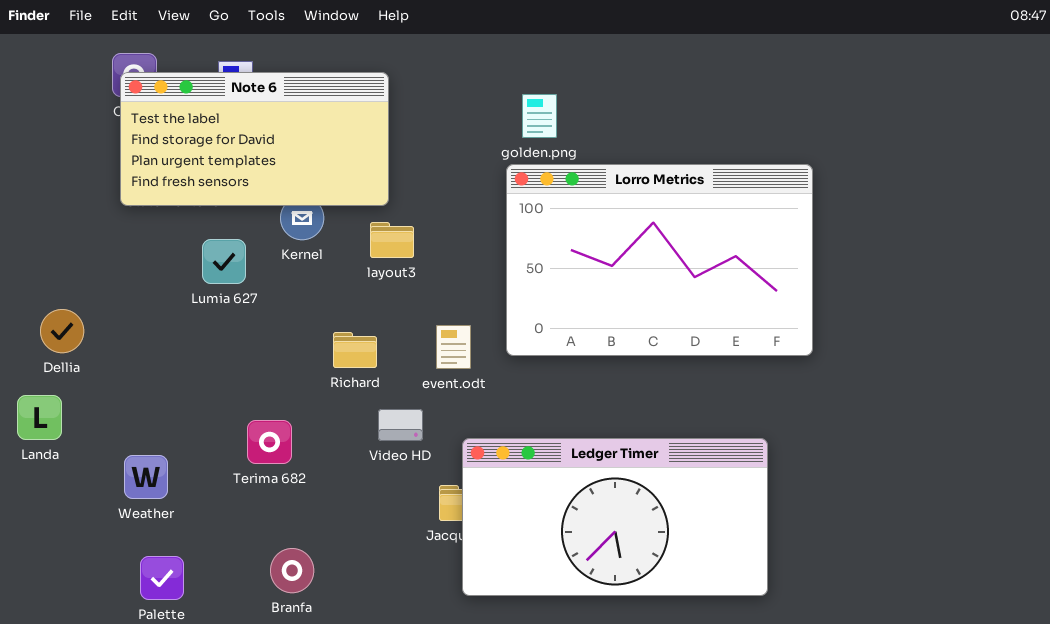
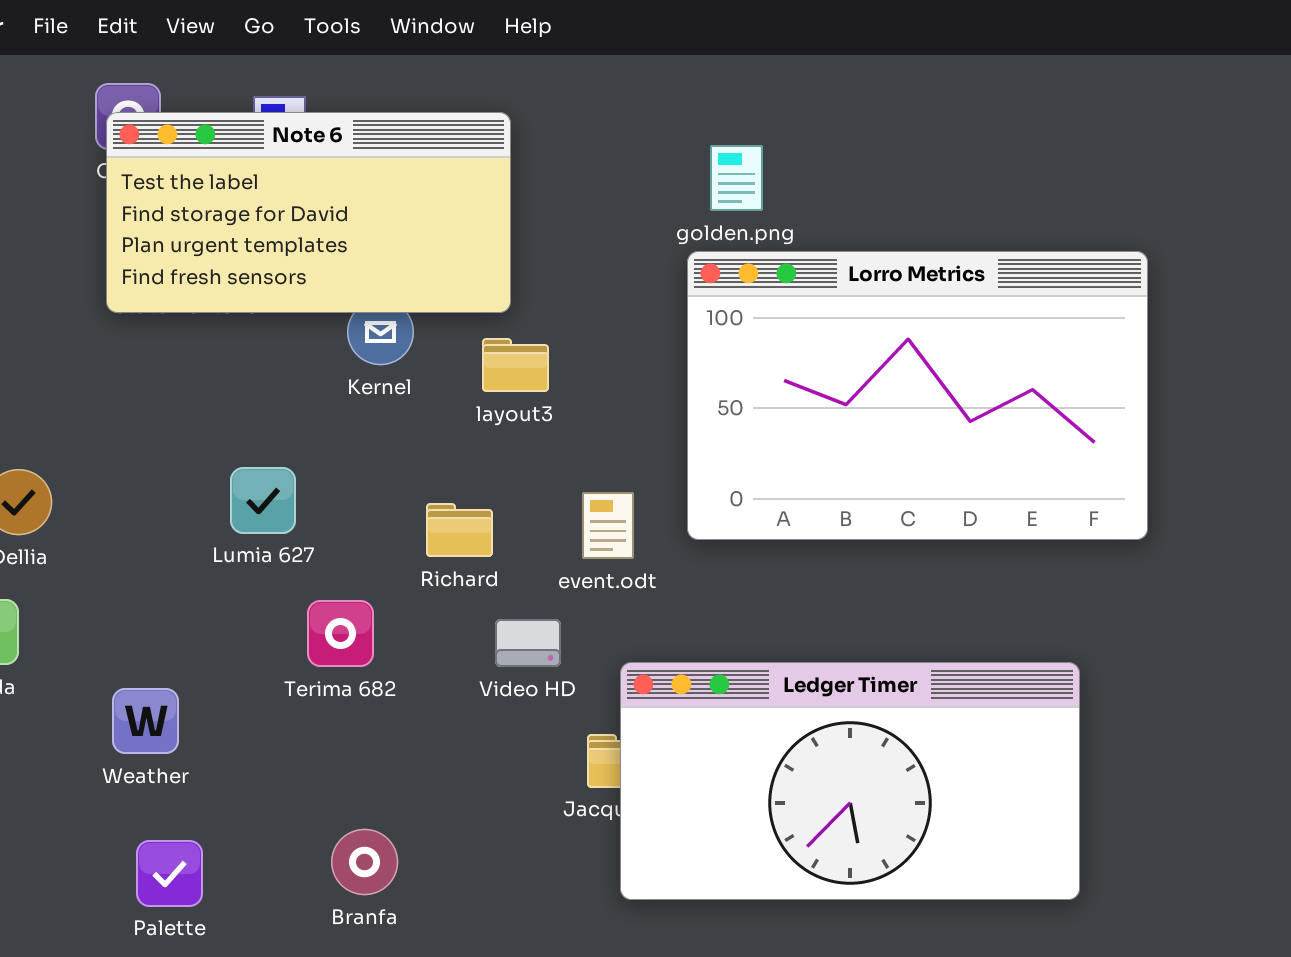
Lumia 627: [202,239,246,284] -> [230,467,296,534], moved
Terima 682: [247,420,292,464] -> [307,600,374,667], moved

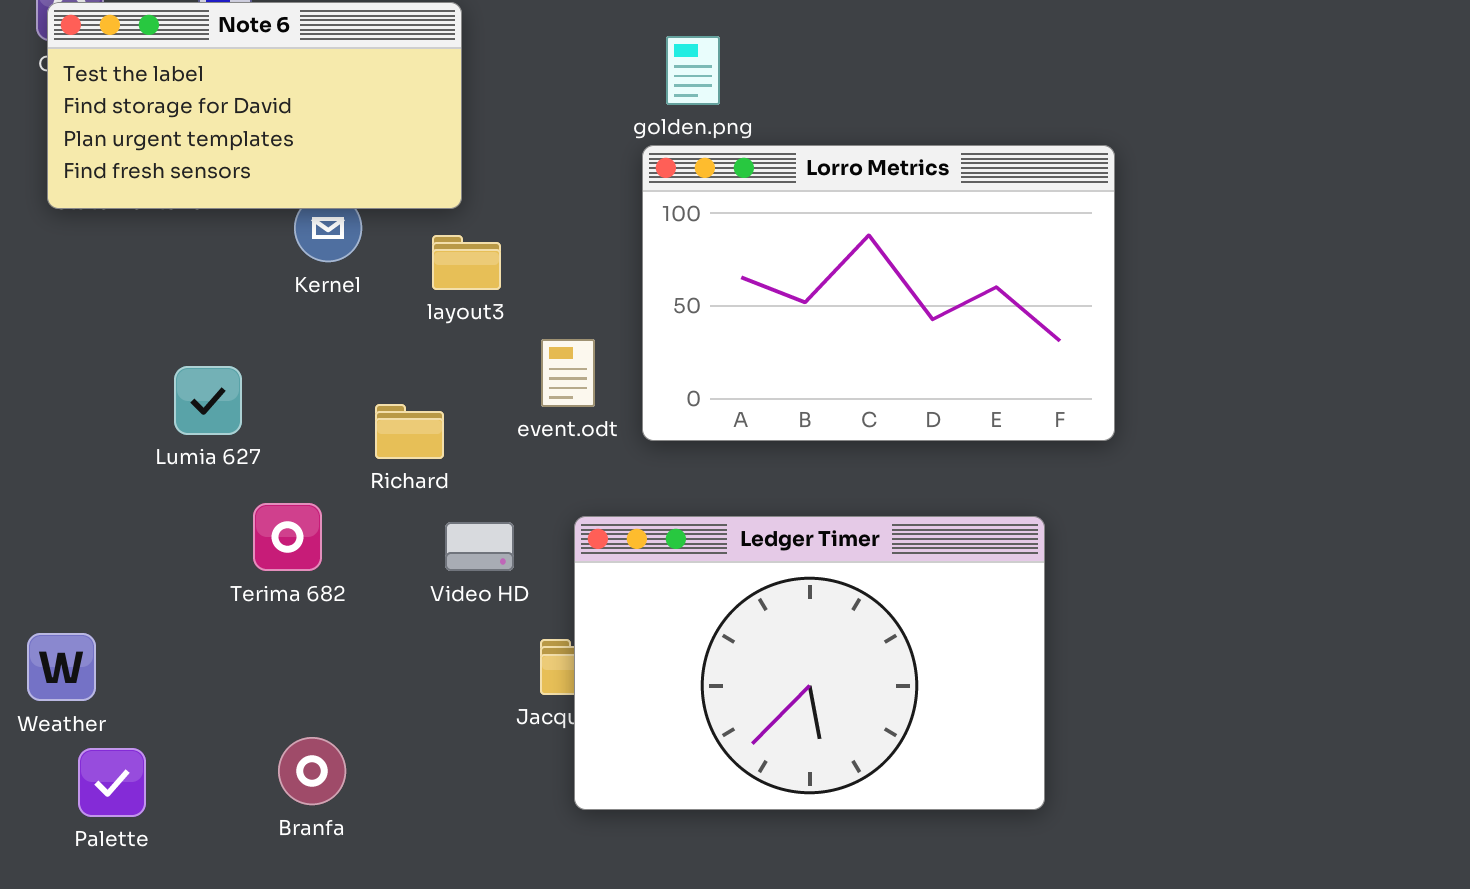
event.odt: [582,492,634,559] -> [541,339,595,407], moved
Ledger Timer: [620,662,1080,900] -> [574,516,1045,810], resized
Weather: [112,688,179,754] -> [27,633,96,701], moved

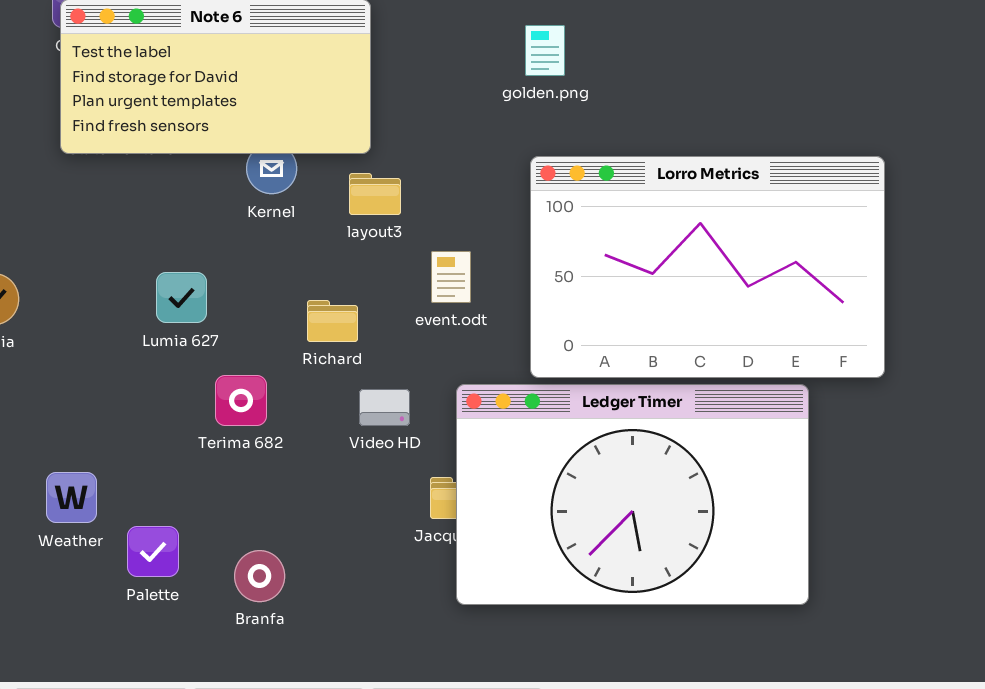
Lorro Metrics: [642,145,1115,441] -> [530,156,885,378], moved
Palette: [78,748,146,817] -> [127,526,179,577], moved

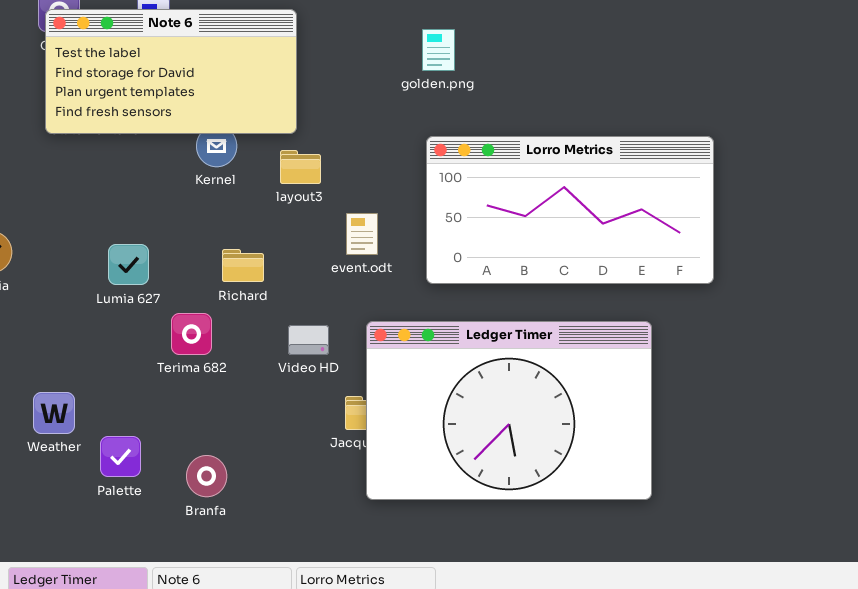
Lorro Metrics: [530,156,885,378] -> [426,136,714,284], resized
Lumia 627: [156,272,207,323] -> [108,244,149,285], moved
Richard: [307,300,358,342] -> [222,249,264,282], moved

